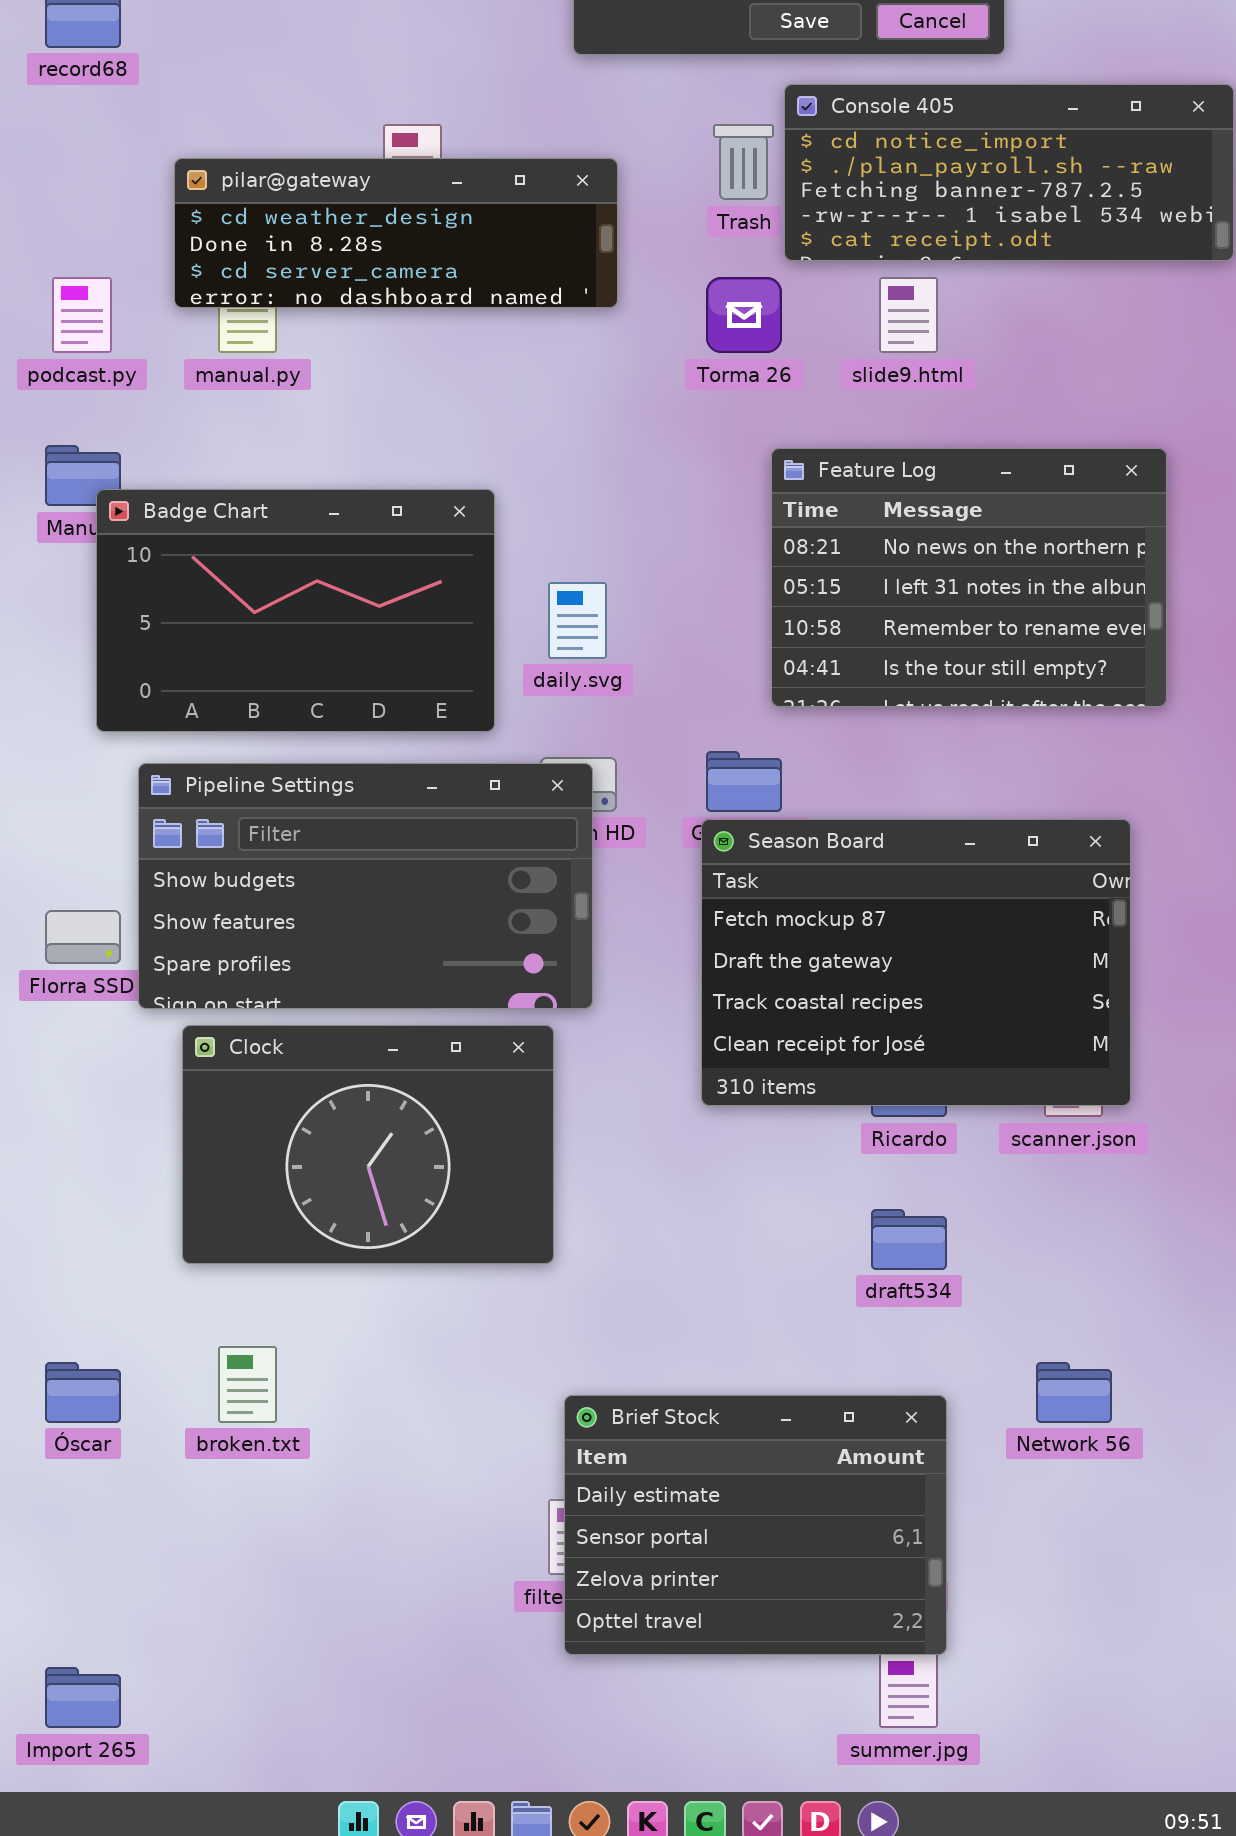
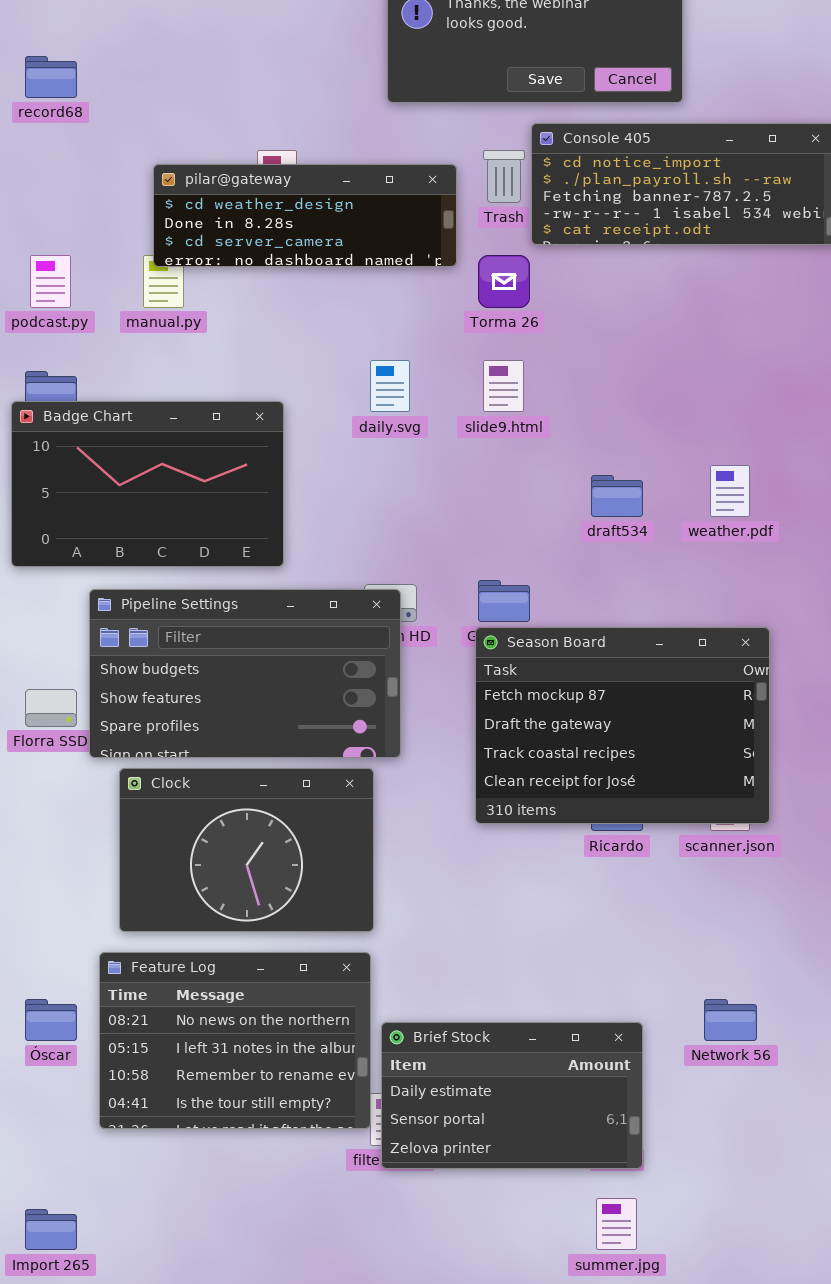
pilar@gateway: [174,158,618,308] -> [153,164,457,267], moved
slide9.html: [879,277,938,353] -> [483,360,524,412], moved
Feature Log: [771,448,1167,707] -> [99,952,371,1129], moved
Badge Chart: [96,489,495,732] -> [11,401,284,567], moved
daily.svg: [548,582,607,659] -> [370,360,410,412], moved
draft534: [871,1209,947,1270] -> [591,475,643,517], moved
Brief Stock: [564,1395,947,1655] -> [381,1022,643,1169], resized

